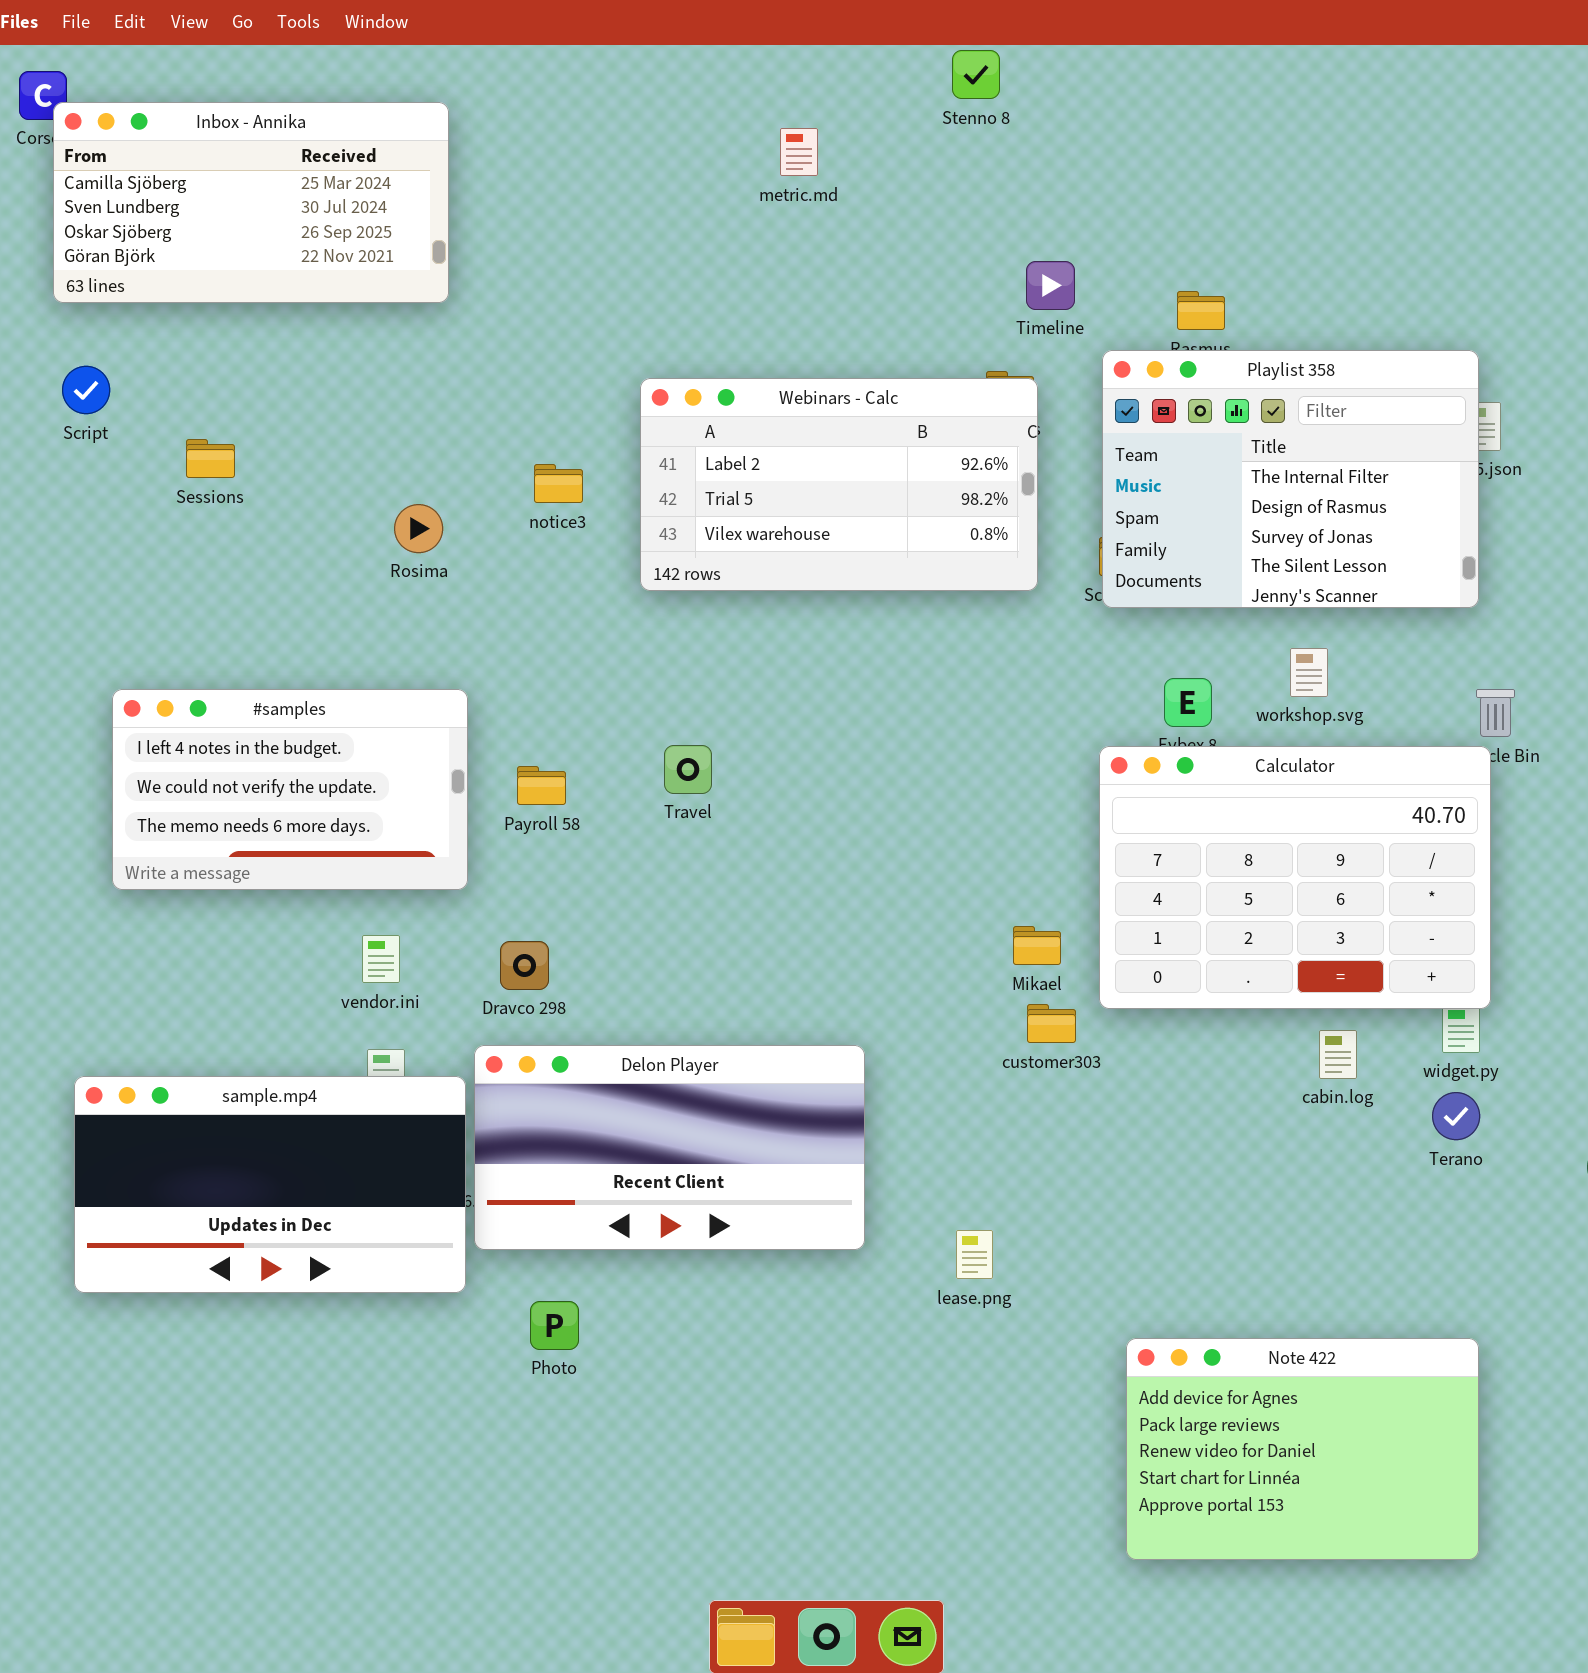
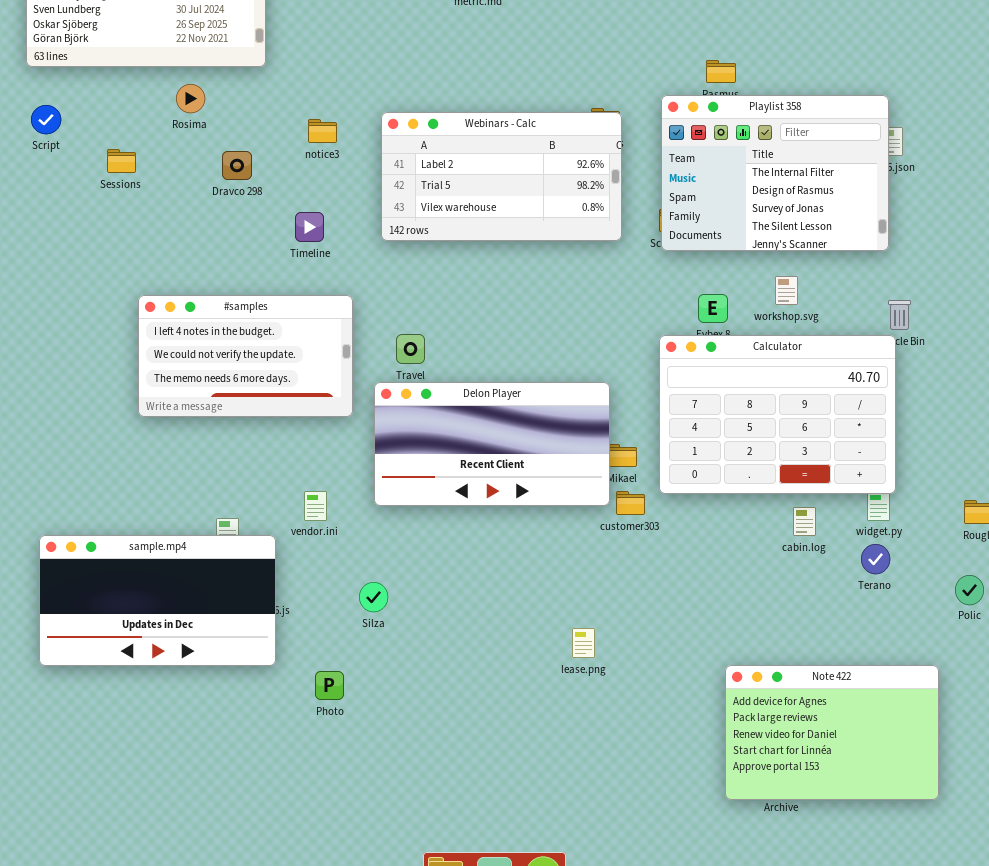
Timeline: [1026,261,1075,310] -> [295,212,324,242], moved
notice3: [534,464,583,503] -> [308,119,337,143], moved
Rosima: [394,504,443,553] -> [176,84,205,113], moved
#samples: [112,689,468,890] -> [138,295,353,417], moved
vendor.ini: [362,935,400,983] -> [304,491,327,521], moved
Dravco 298: [500,941,549,990] -> [222,151,252,180], moved
Delon Player: [474,1045,865,1250] -> [374,382,610,506], moved
Note 422: [1126,1338,1479,1560] -> [725,665,939,800], moved

